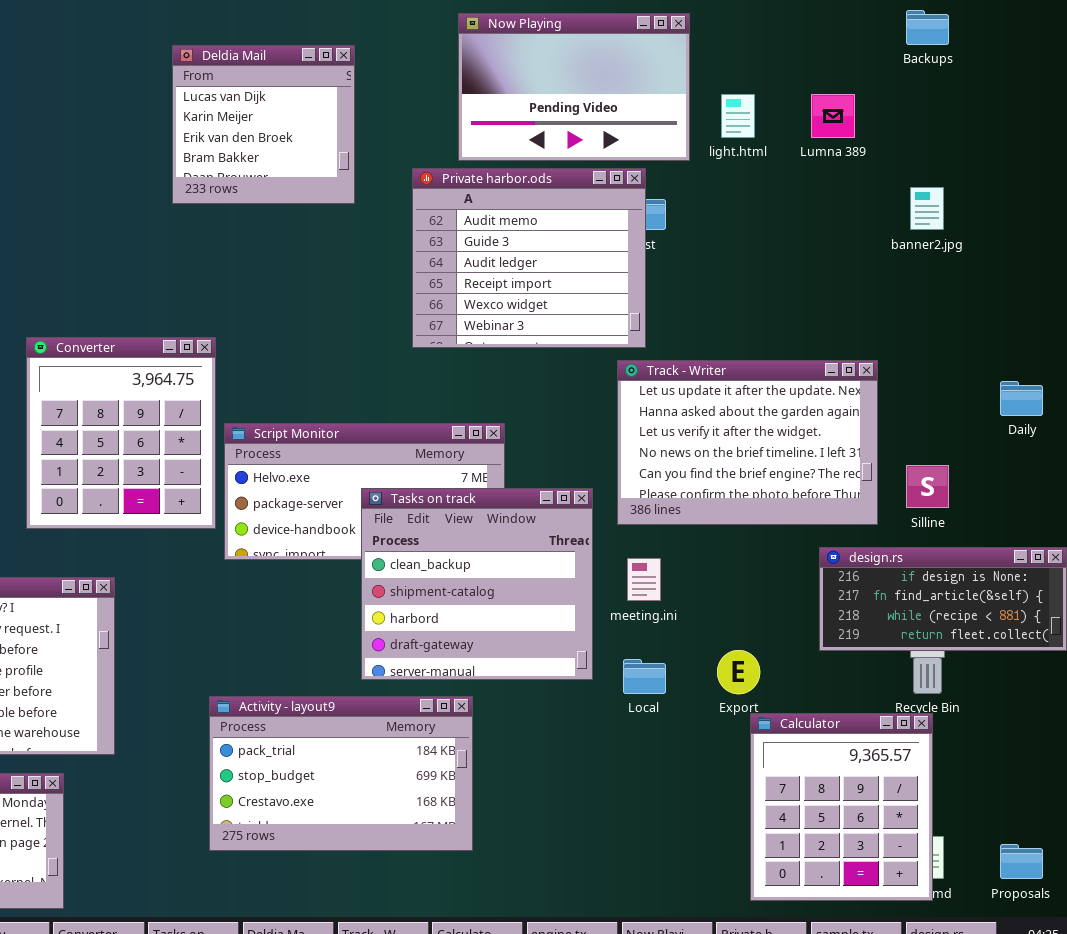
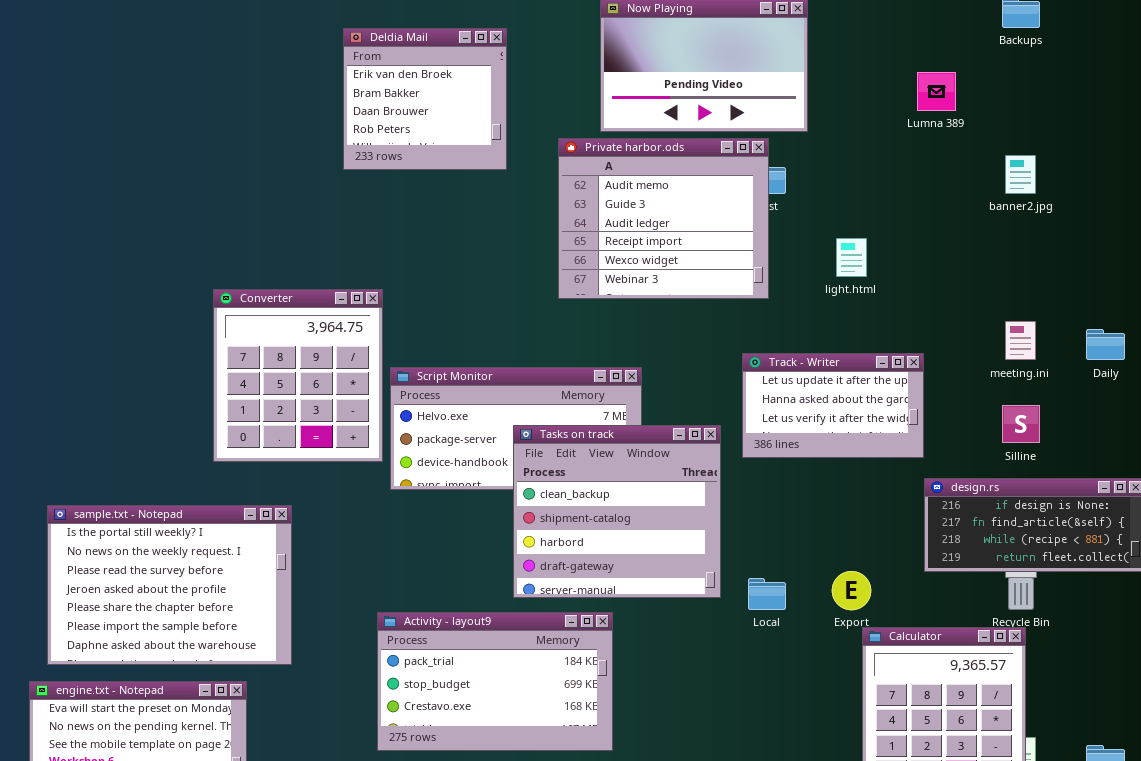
Deldia Mail: [172,45,355,204] -> [343,28,507,170], scrolled down 2 rows
light.html: [721,94,755,138] -> [836,238,867,277], moved
Track - Writer: [617,360,878,525] -> [742,353,924,458], resized
meeting.ini: [627,558,661,601] -> [1005,321,1036,360], moved

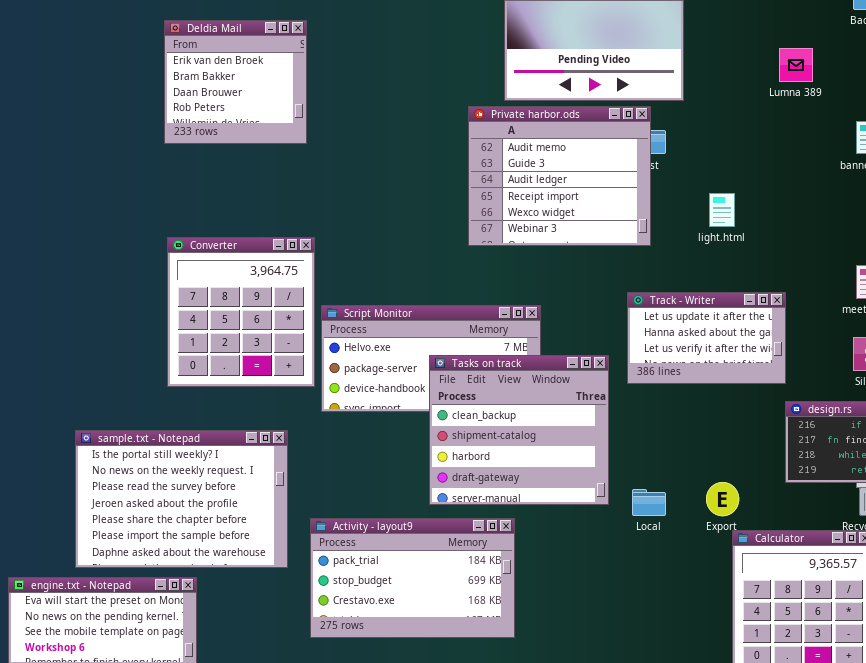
Deldia Mail: [343,28,507,170] -> [164,20,307,144], moved
sample.txt - Notepad: [47,505,292,665] -> [75,430,288,568], moved

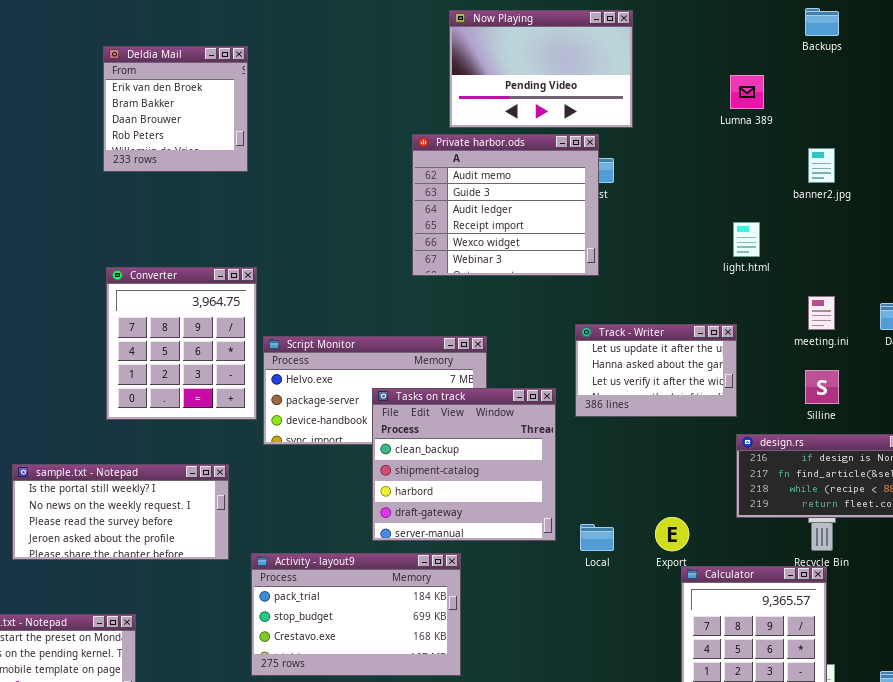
light.html: [709,193,735,227] -> [733,222,760,257], moved
sample.txt - Notepad: [75,430,288,568] -> [12,464,229,560], resized

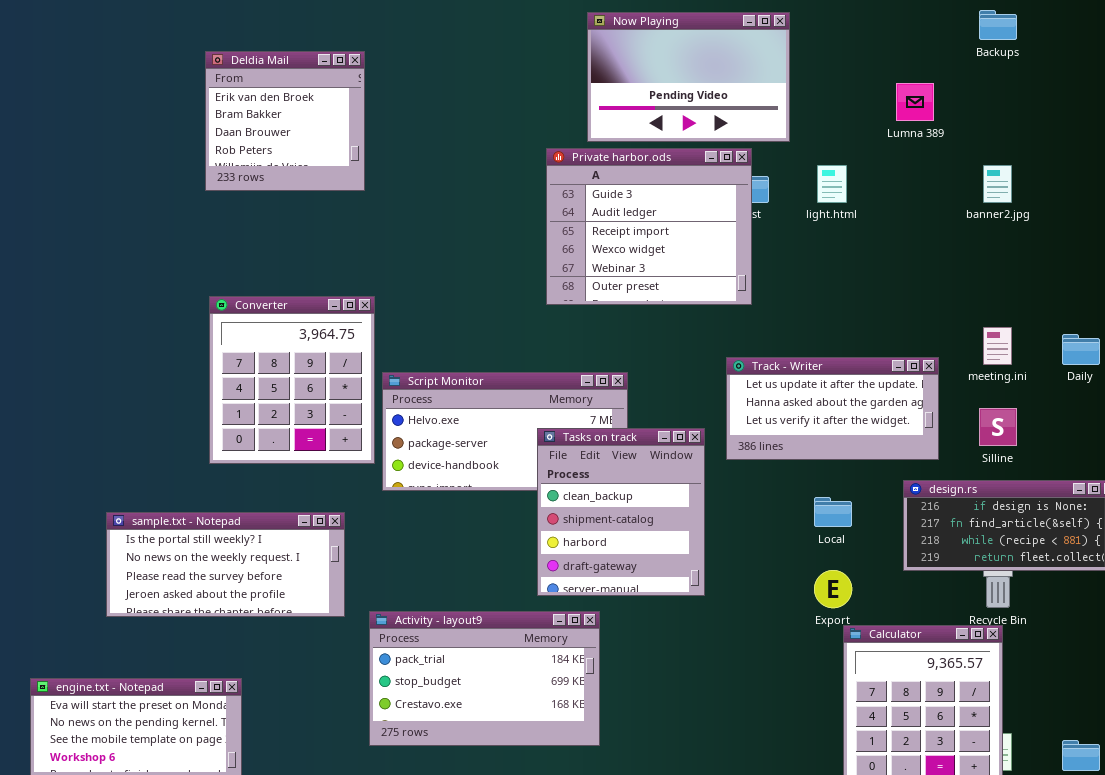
Private harbor.ods: [412,134,599,276] -> [546,148,752,305], scrolled down 1 row
light.html: [733,222,760,257] -> [817,165,847,203], moved
Track - Writer: [575,324,737,417] -> [726,357,939,460], resized
Tasks on track: [372,388,556,541] -> [537,428,705,596], resized
Local: [580,524,614,551] -> [814,497,852,527], moved

